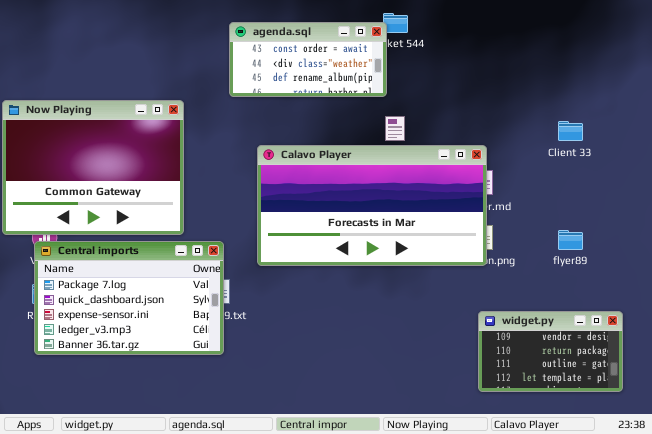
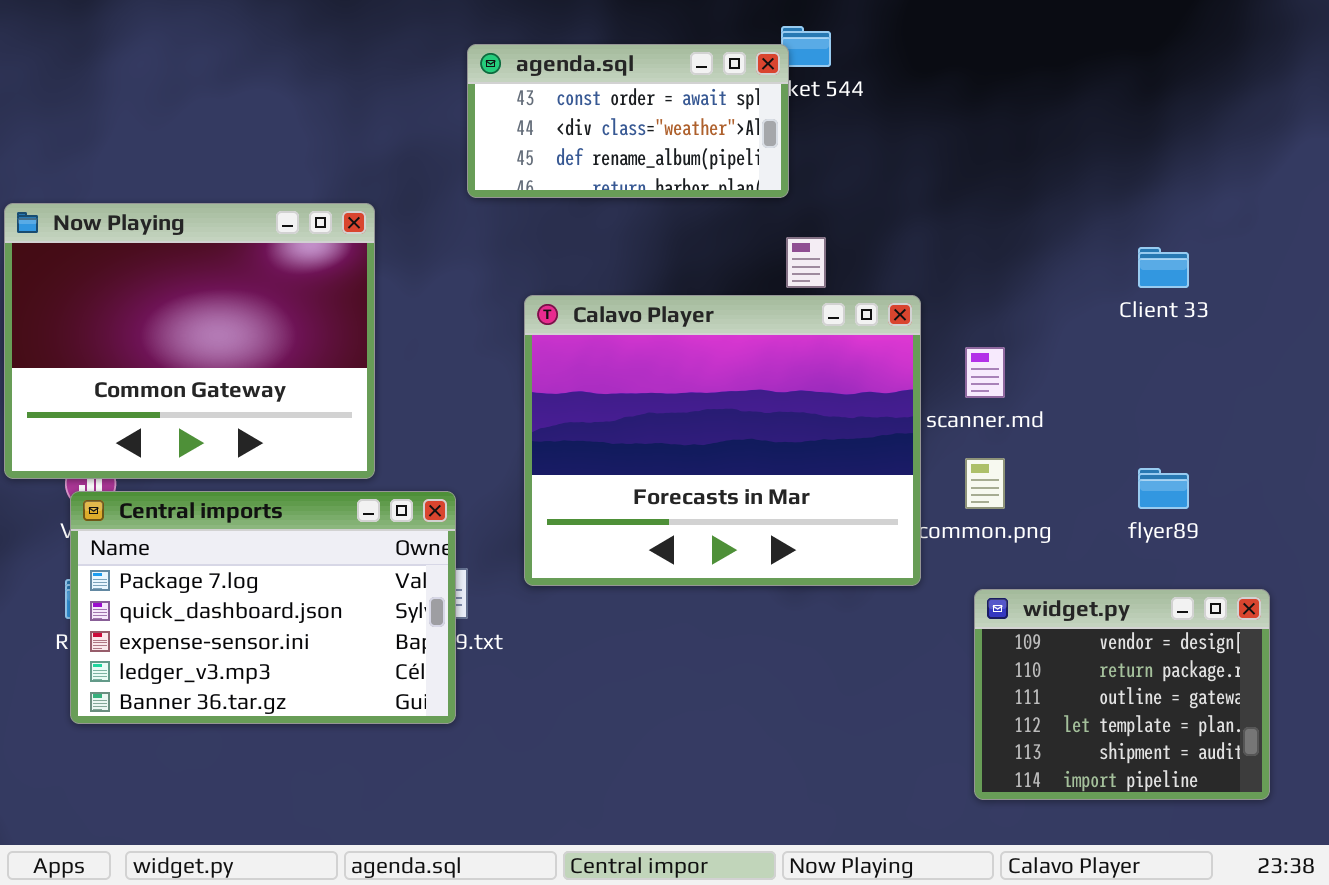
Calavo Player: [257,145,487,266] -> [524,295,921,586], resized
widget.py: [478,311,623,392] -> [974,589,1270,800], resized

